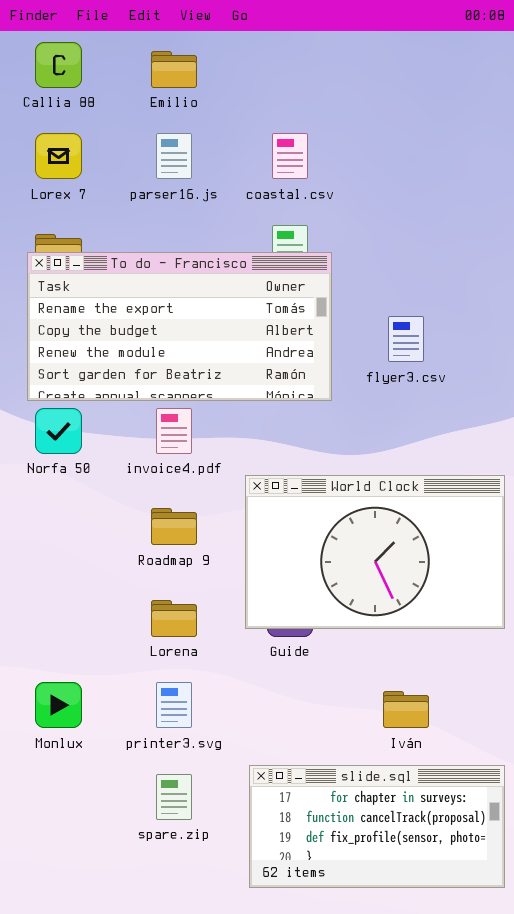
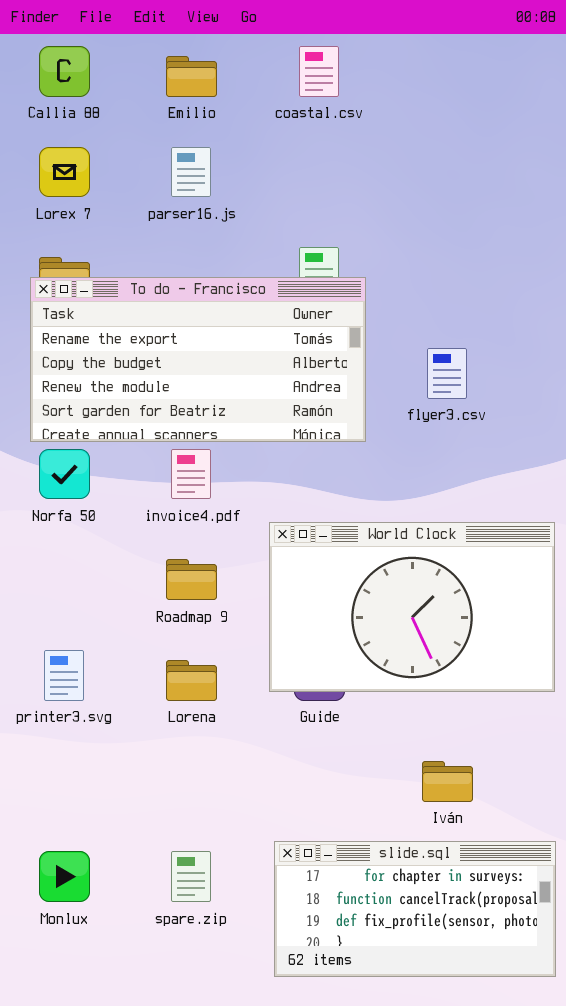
coastal.csv: [272,133,308,179] -> [299,46,339,97], moved
Monlux: [35,682,82,728] -> [39,851,90,902], moved
printer3.svg: [156,682,192,728] -> [44,650,84,701], moved

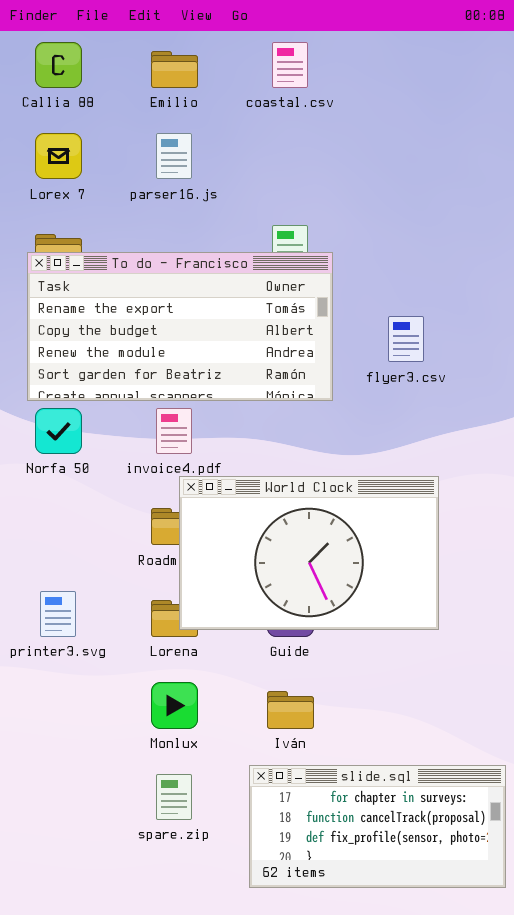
World Clock: [269,522,555,692] -> [179,476,439,630], moved
Iván: [422,761,473,802] -> [267,691,314,729], moved
Monlux: [39,851,90,902] -> [151,682,198,729], moved

